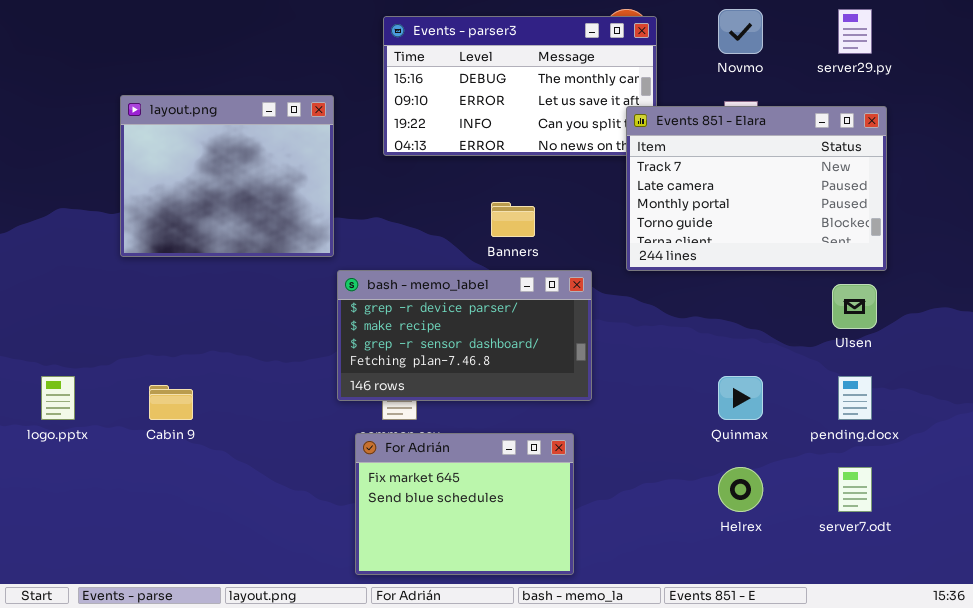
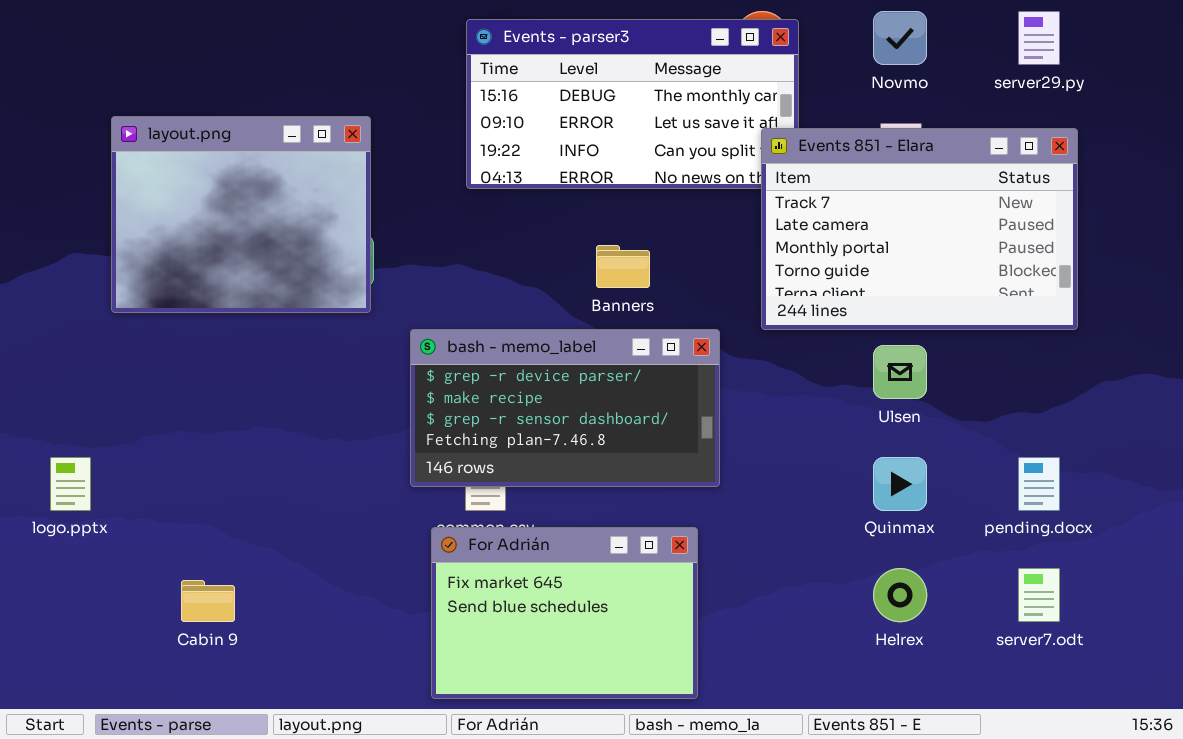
layout.png: [120,95,334,257] -> [111,116,371,313], moved
Ulsen: [832,284,877,329] -> [873,345,927,399], moved
Cabin 9: [149,385,193,420] -> [181,580,235,622], moved

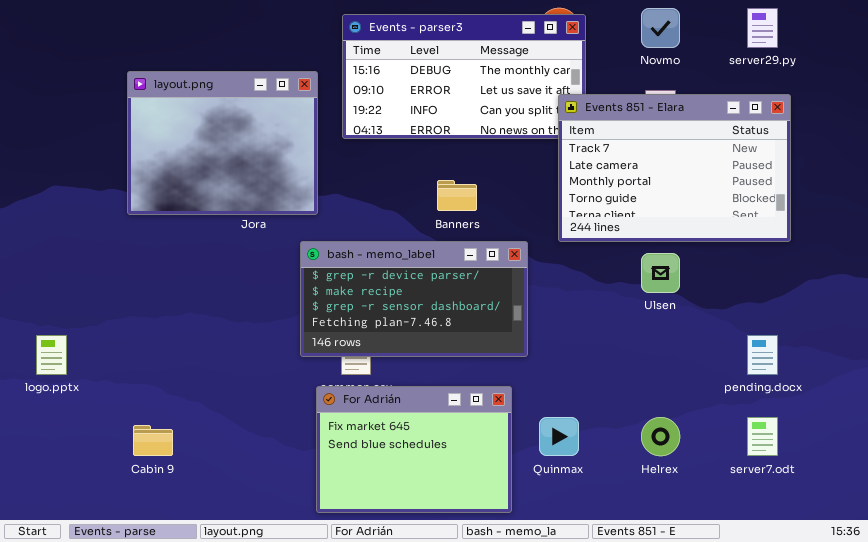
layout.png: [111,116,371,313] -> [127,71,318,215], moved
Quinmax: [873,457,927,511] -> [539,417,579,456], moved

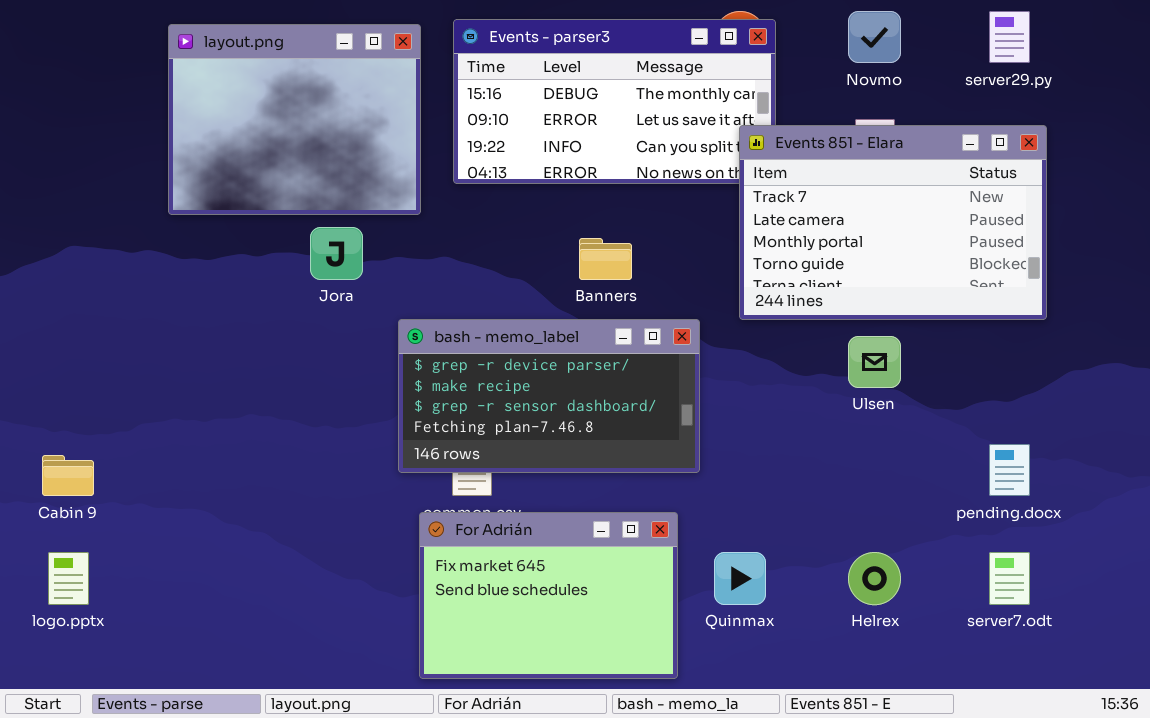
layout.png: [127,71,318,215] -> [168,24,421,215], moved
logo.pptx: [36,335,67,375] -> [48,552,89,605], moved
Cabin 9: [133,425,173,456] -> [42,455,94,496], moved

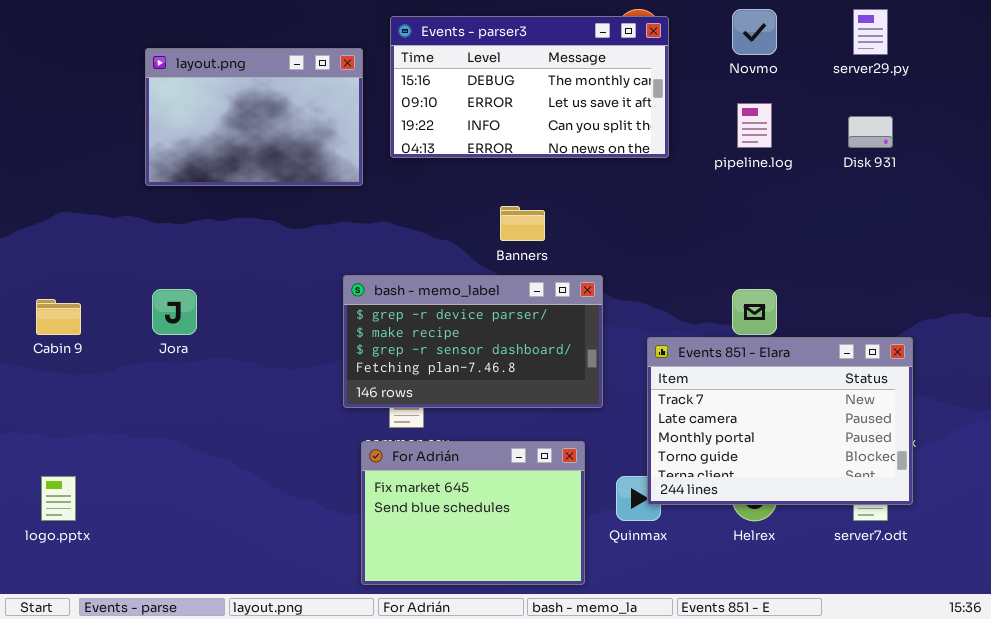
layout.png: [168,24,421,215] -> [145,48,363,186], resized
Events 851 - Elara: [739,125,1047,320] -> [647,337,913,505], moved
Jora: [310,227,363,280] -> [152,289,197,335], moved
Cabin 9: [42,455,94,496] -> [36,299,81,335], moved

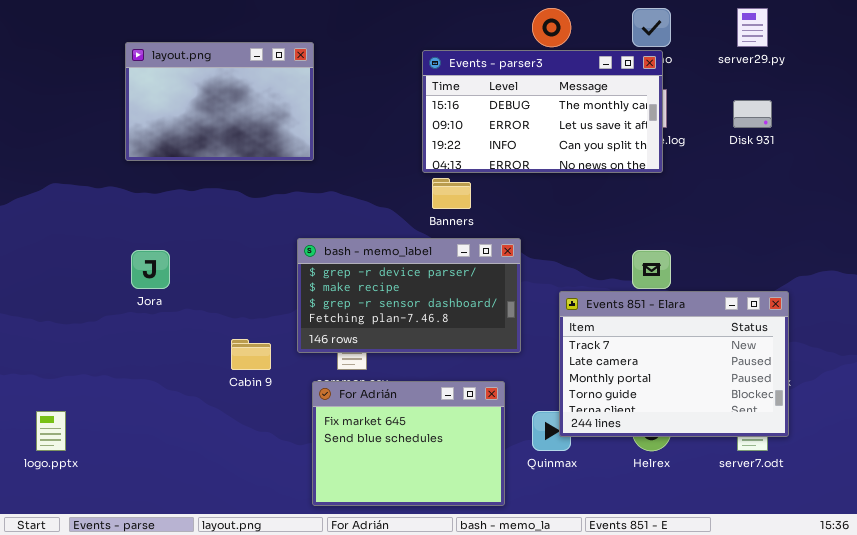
Events - parser3: [390,16,669,158] -> [422,50,663,173], moved
Cabin 9: [36,299,81,335] -> [231,339,271,370], moved

